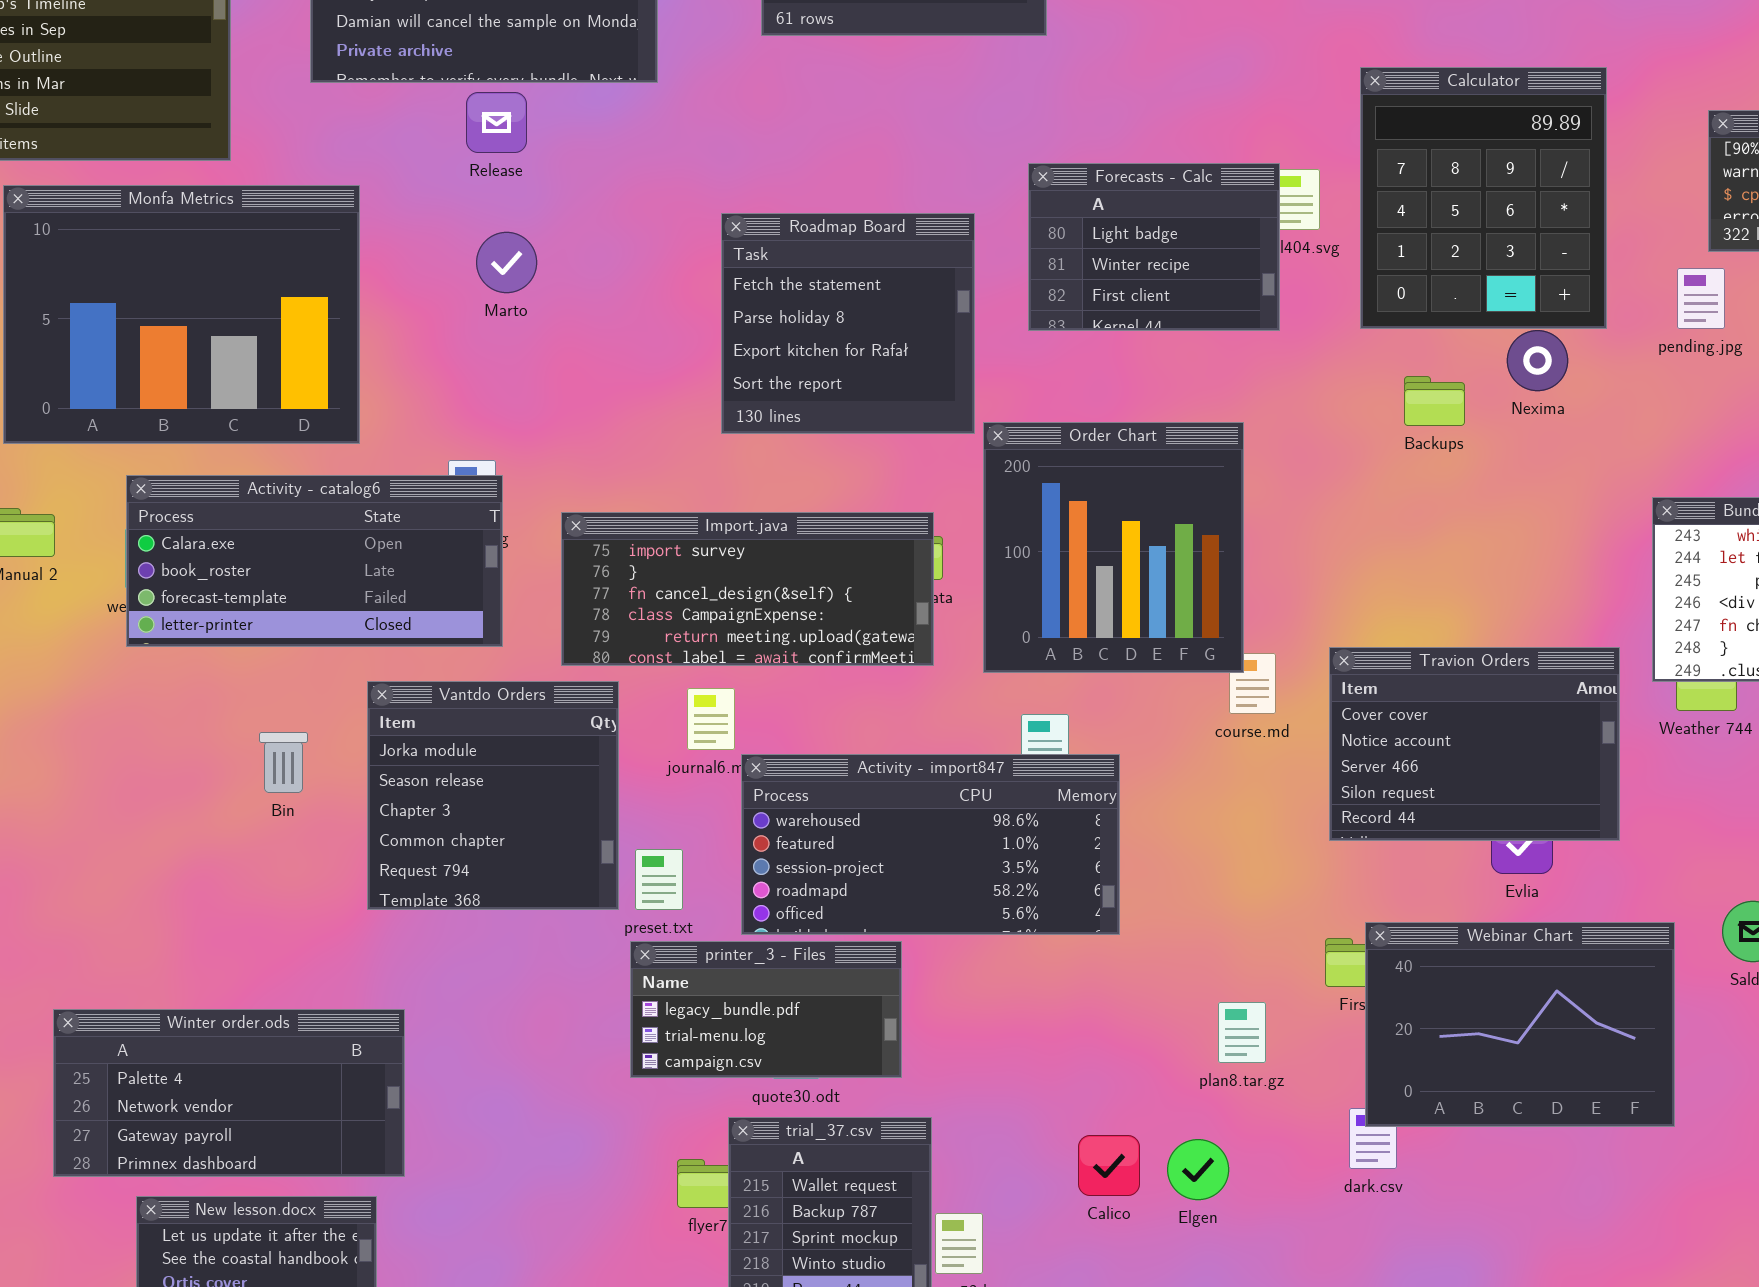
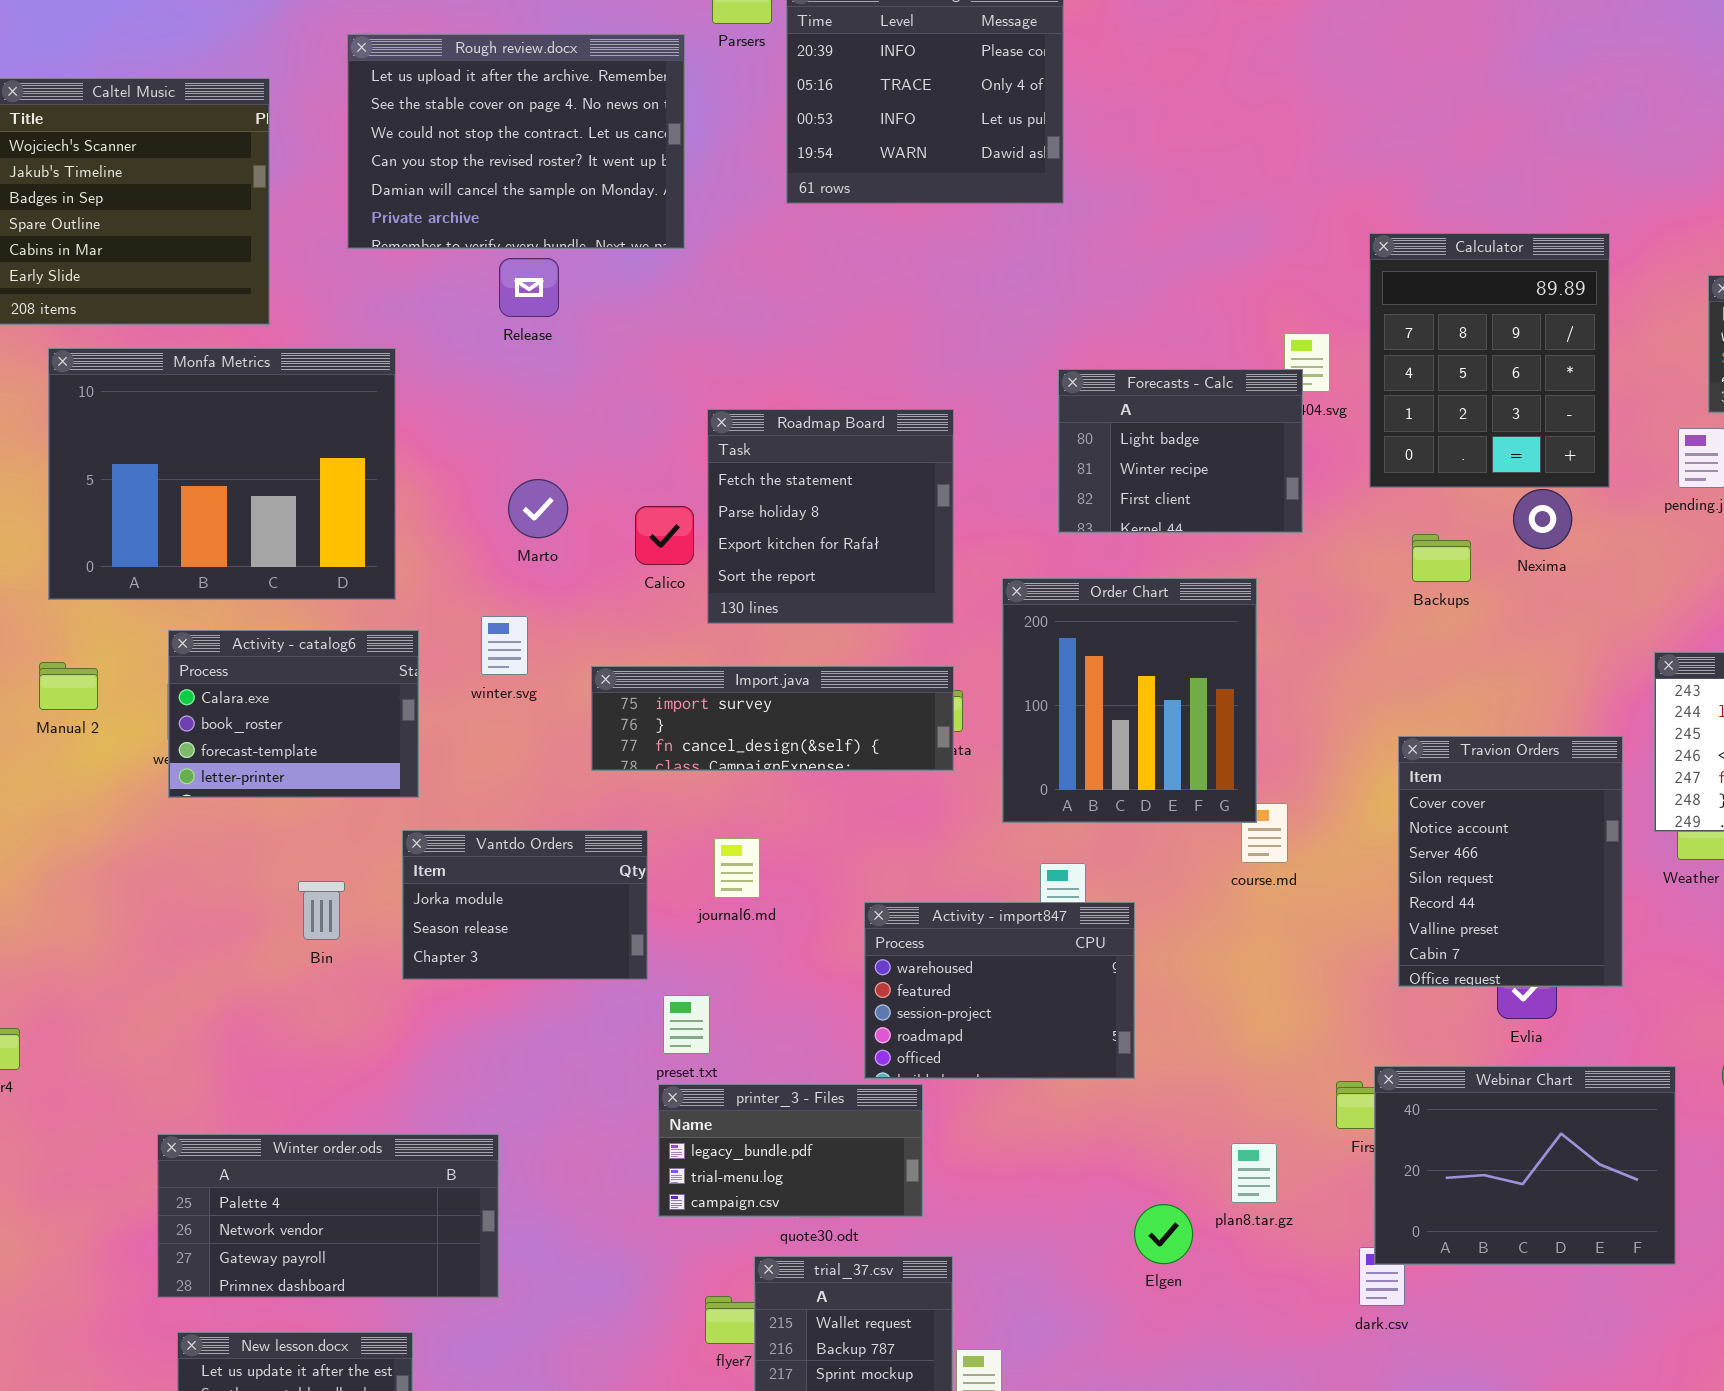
Forecasts - Calc: [1028,163,1280,331] -> [1058,369,1303,533], moved
Roadmap Board: [721,213,975,434] -> [707,409,954,624], moved
Marto: [476,232,537,293] -> [508,479,568,538], moved
Activity - catalog6: [126,475,503,647] -> [168,630,419,798], resized
Import.java: [561,512,934,666] -> [591,666,954,771], resized
Travion Orders: [1329,647,1620,841] -> [1398,736,1623,987], resized
Vantdo Orders: [367,681,619,910] -> [402,830,648,980], resized
Activity - import847: [741,754,1120,935] -> [864,902,1135,1079], resized
Winter order.ods: [53,1009,405,1177] -> [157,1134,499,1298], moved
Calico: [1078,1135,1140,1196] -> [635,506,694,565], moved
Elgen: [1167,1139,1229,1200] -> [1134,1204,1193,1264], moved

